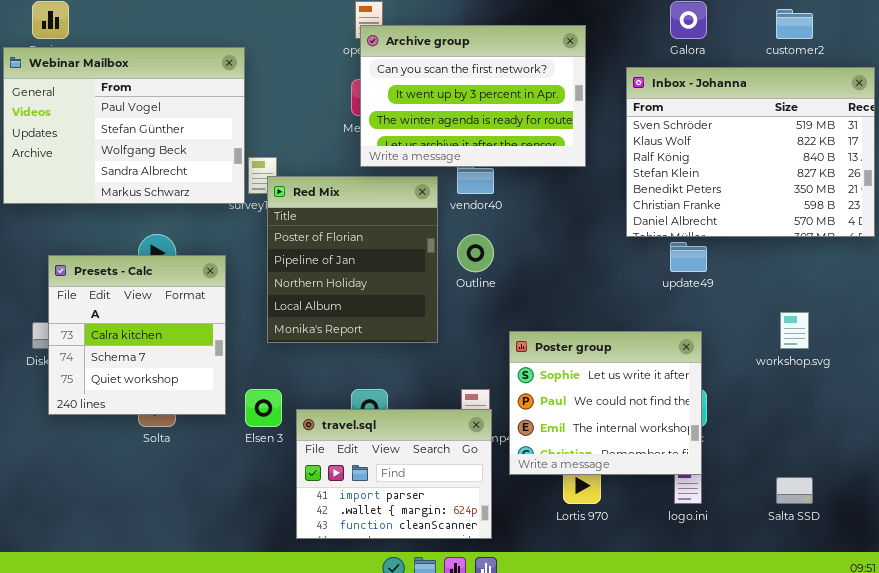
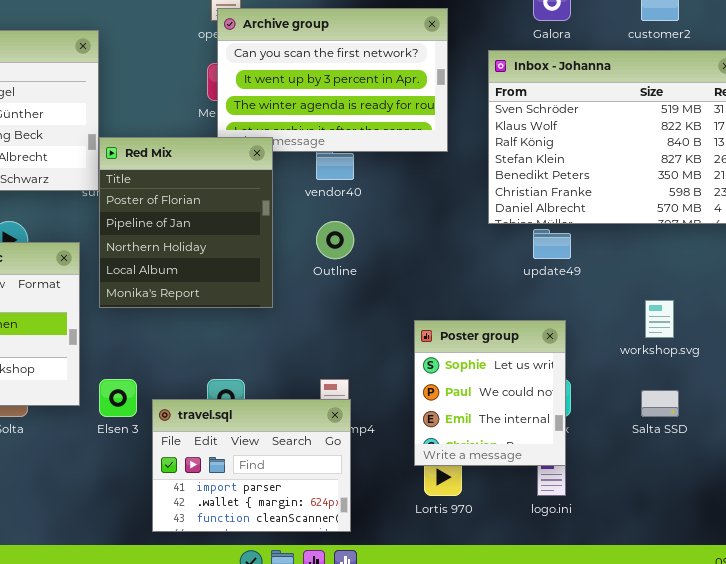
Red Mix: [267,176,438,343] -> [99,137,273,308], moved
Poster group: [509,331,702,475] -> [414,320,566,466], resized
Salta SSD: [776,477,813,504] -> [641,390,679,417], moved

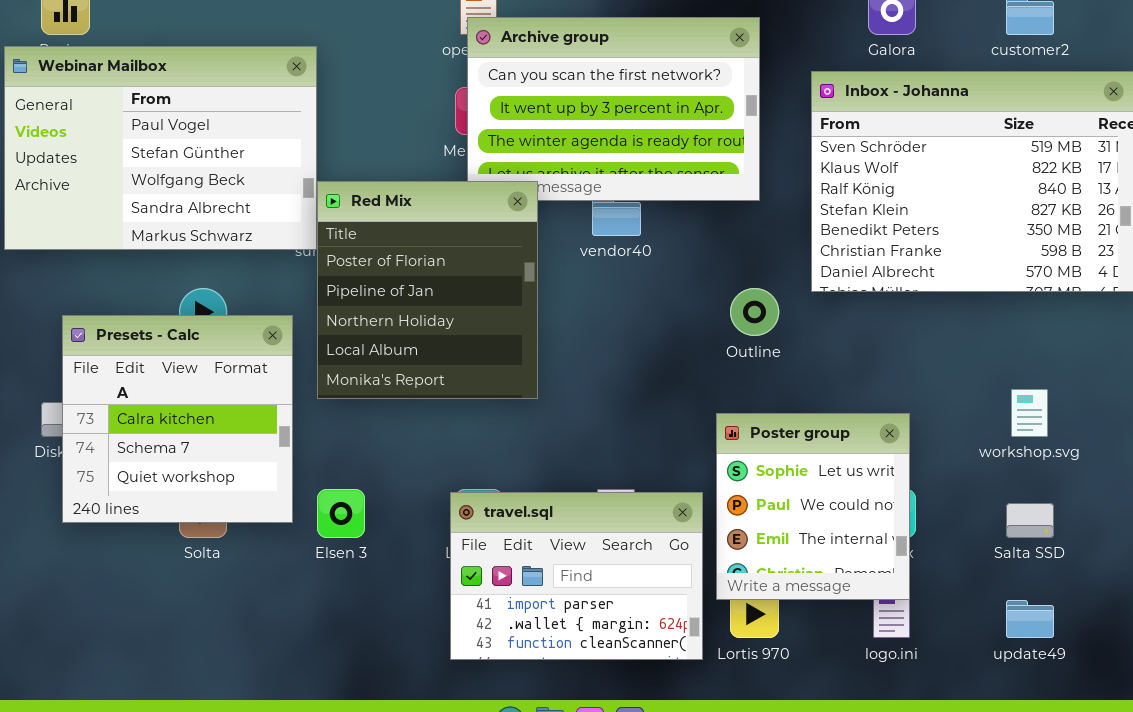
Outline: [316,221,354,259] -> [730,288,779,336], moved
update49: [533,229,571,259] -> [1006,600,1054,638], moved
travel.sql: [152,399,351,532] -> [450,492,703,660], moved

